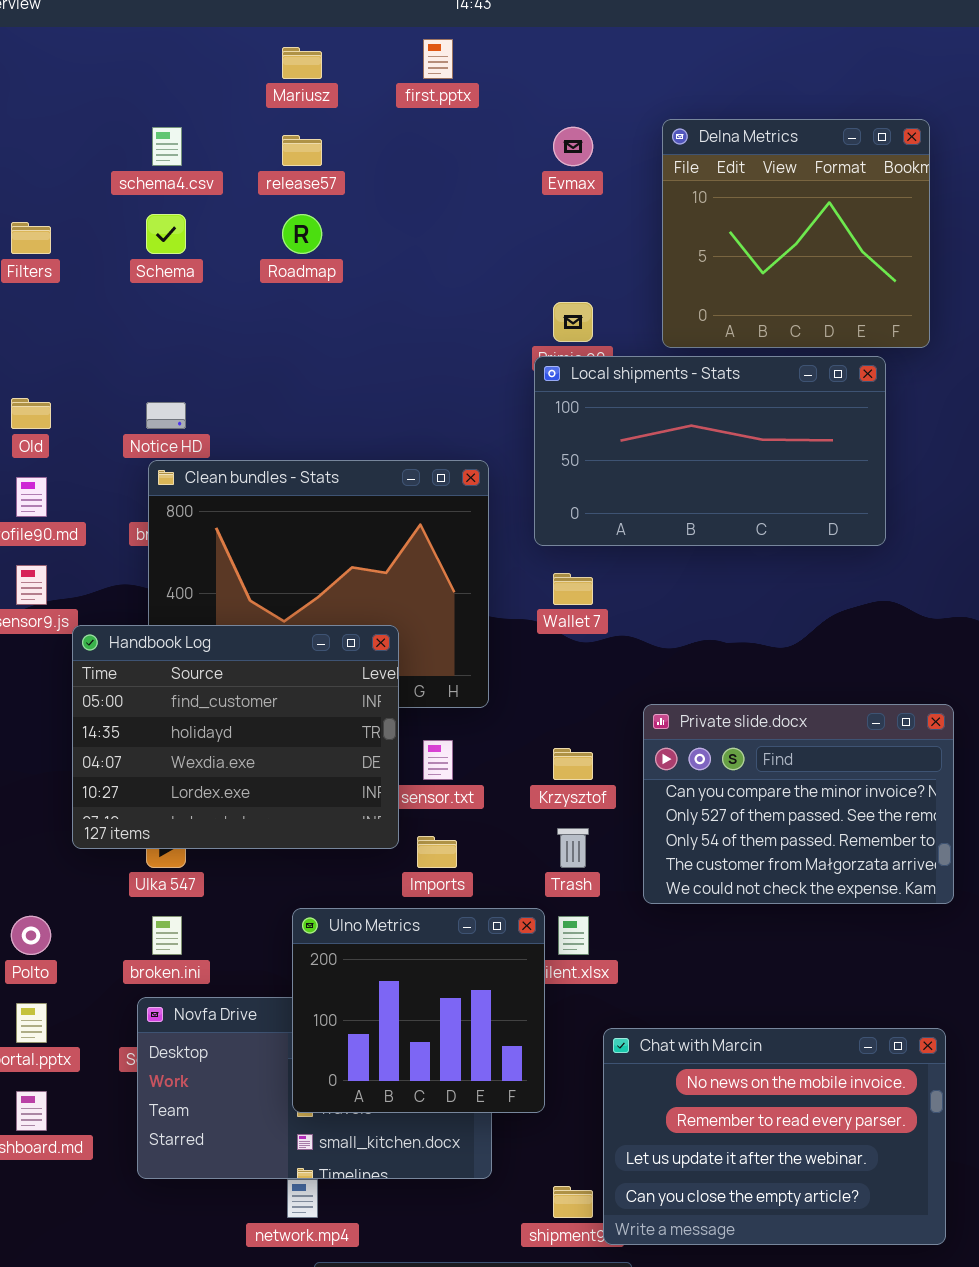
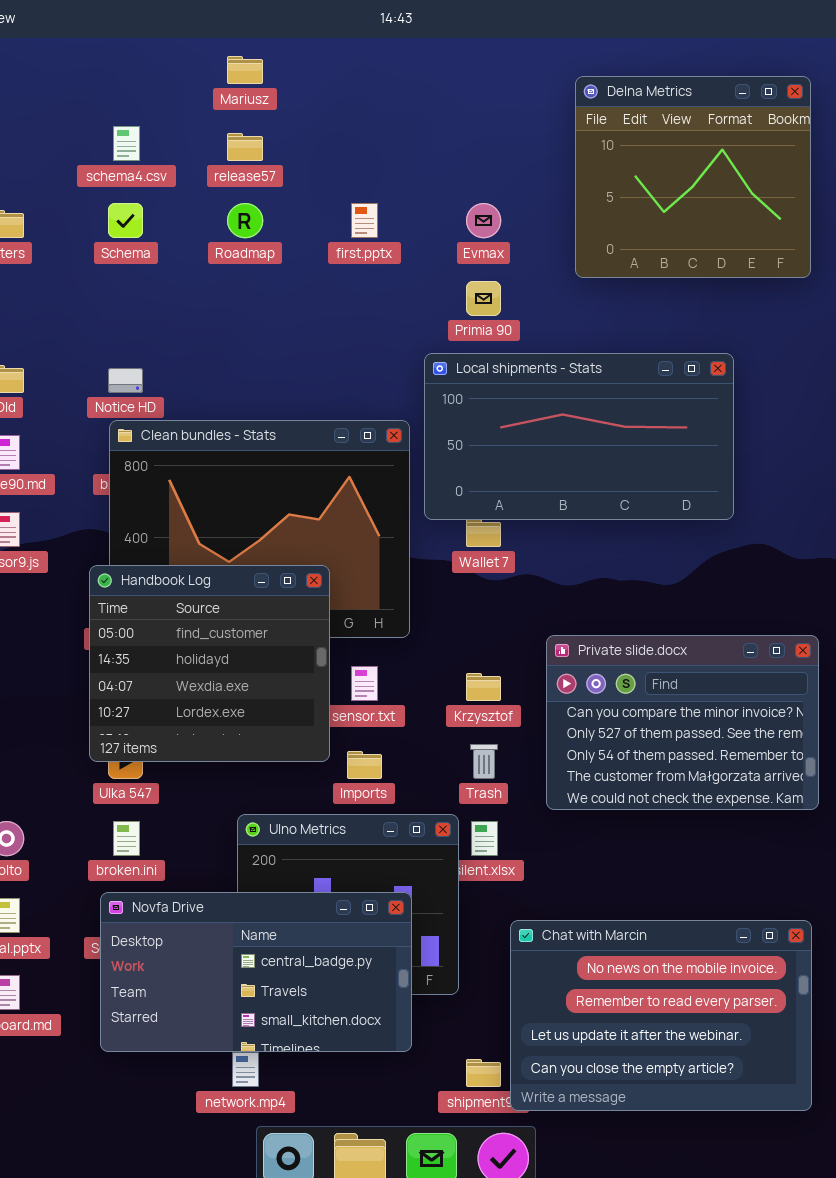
first.pptx: [423,39,453,79] -> [351,203,378,238], moved
Delna Metrics: [662,119,930,348] -> [575,76,811,278], moved
Evmax: [553,127,593,166] -> [466,203,501,238], moved
Local shipments - Stats: [534,356,886,546] -> [424,353,734,520], moved
Handbook Log: [72,625,399,849] -> [89,565,330,762], resized
Novfa Drive: [137,997,492,1179] -> [100,892,412,1052], raised

